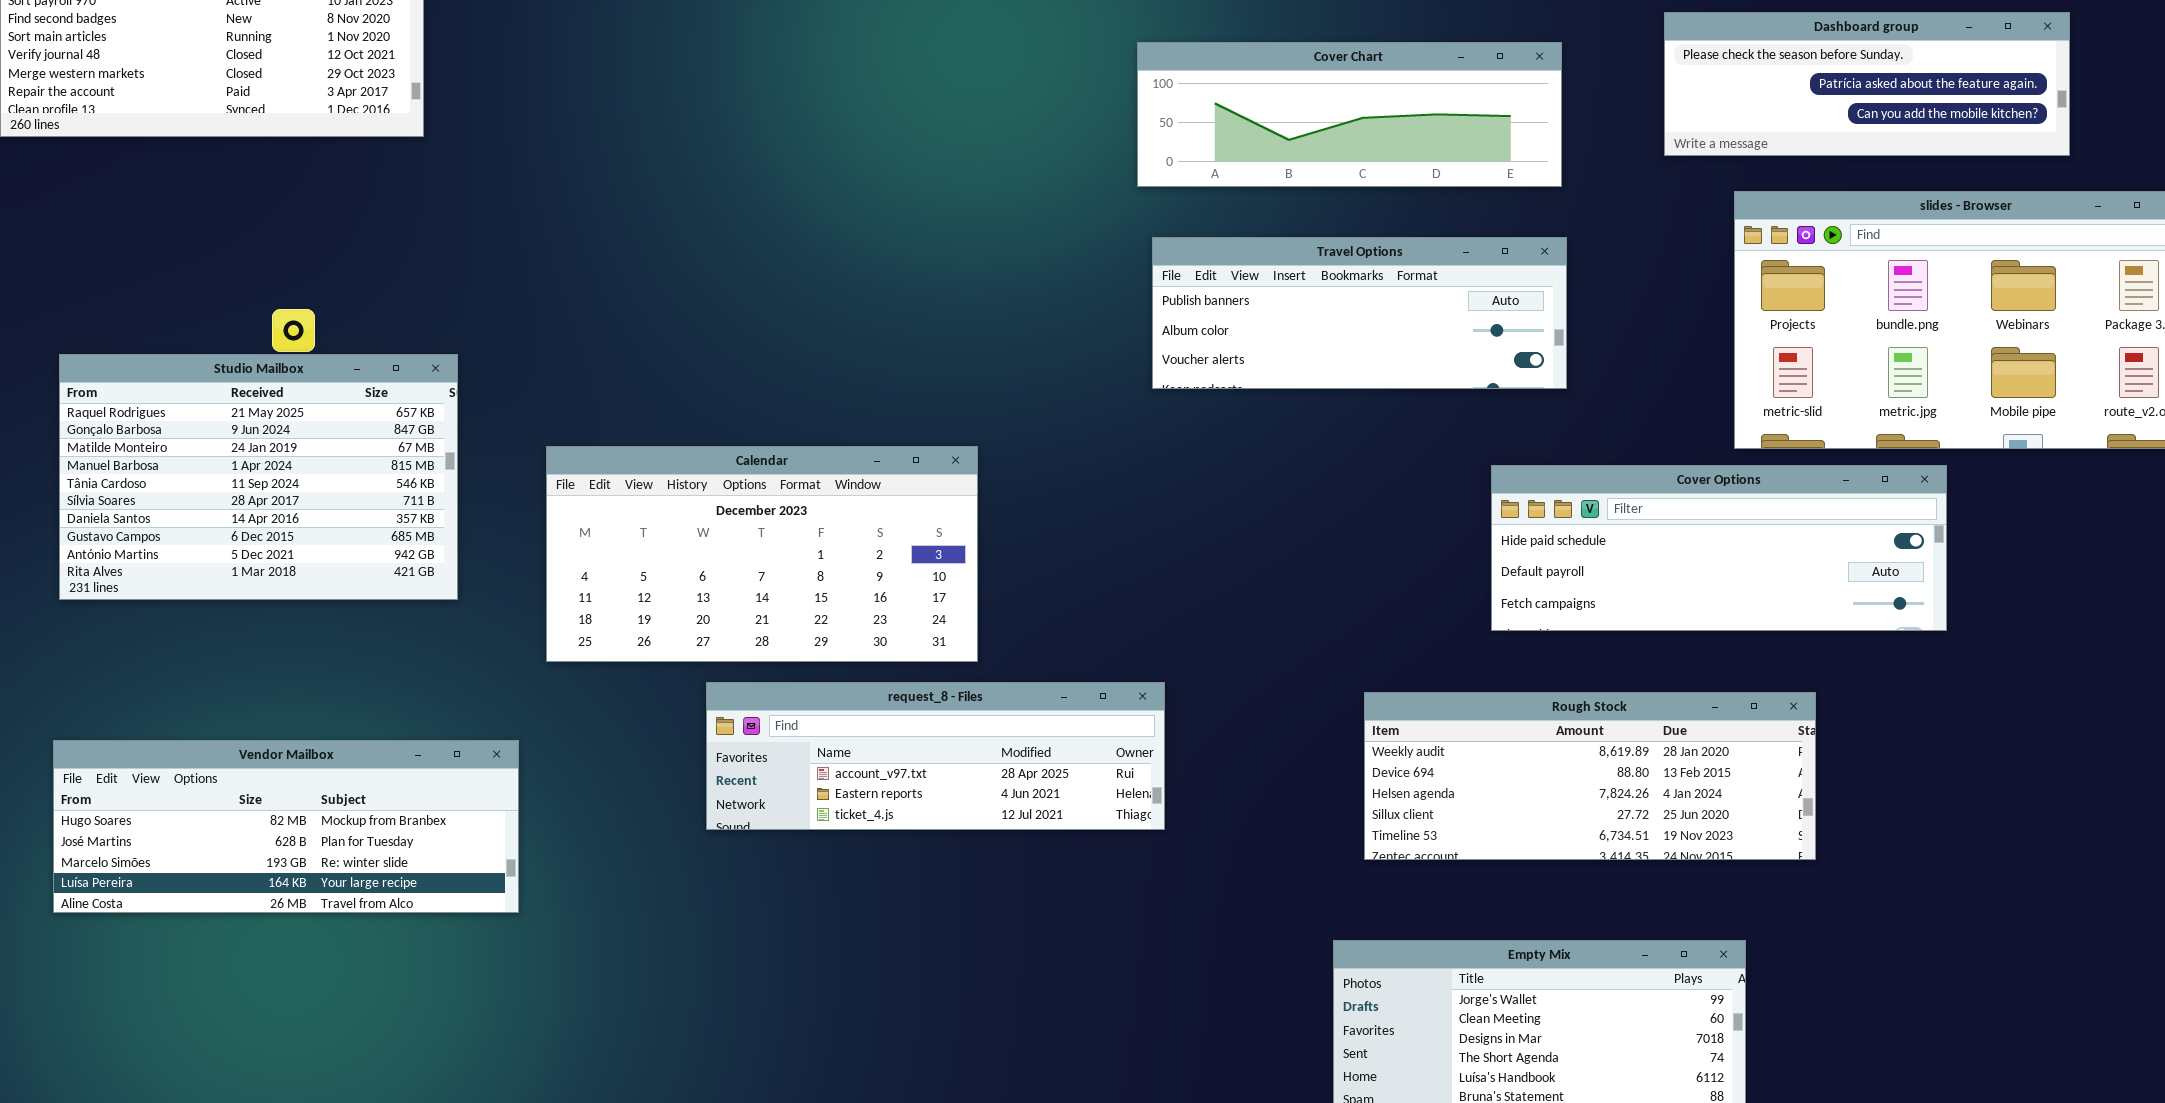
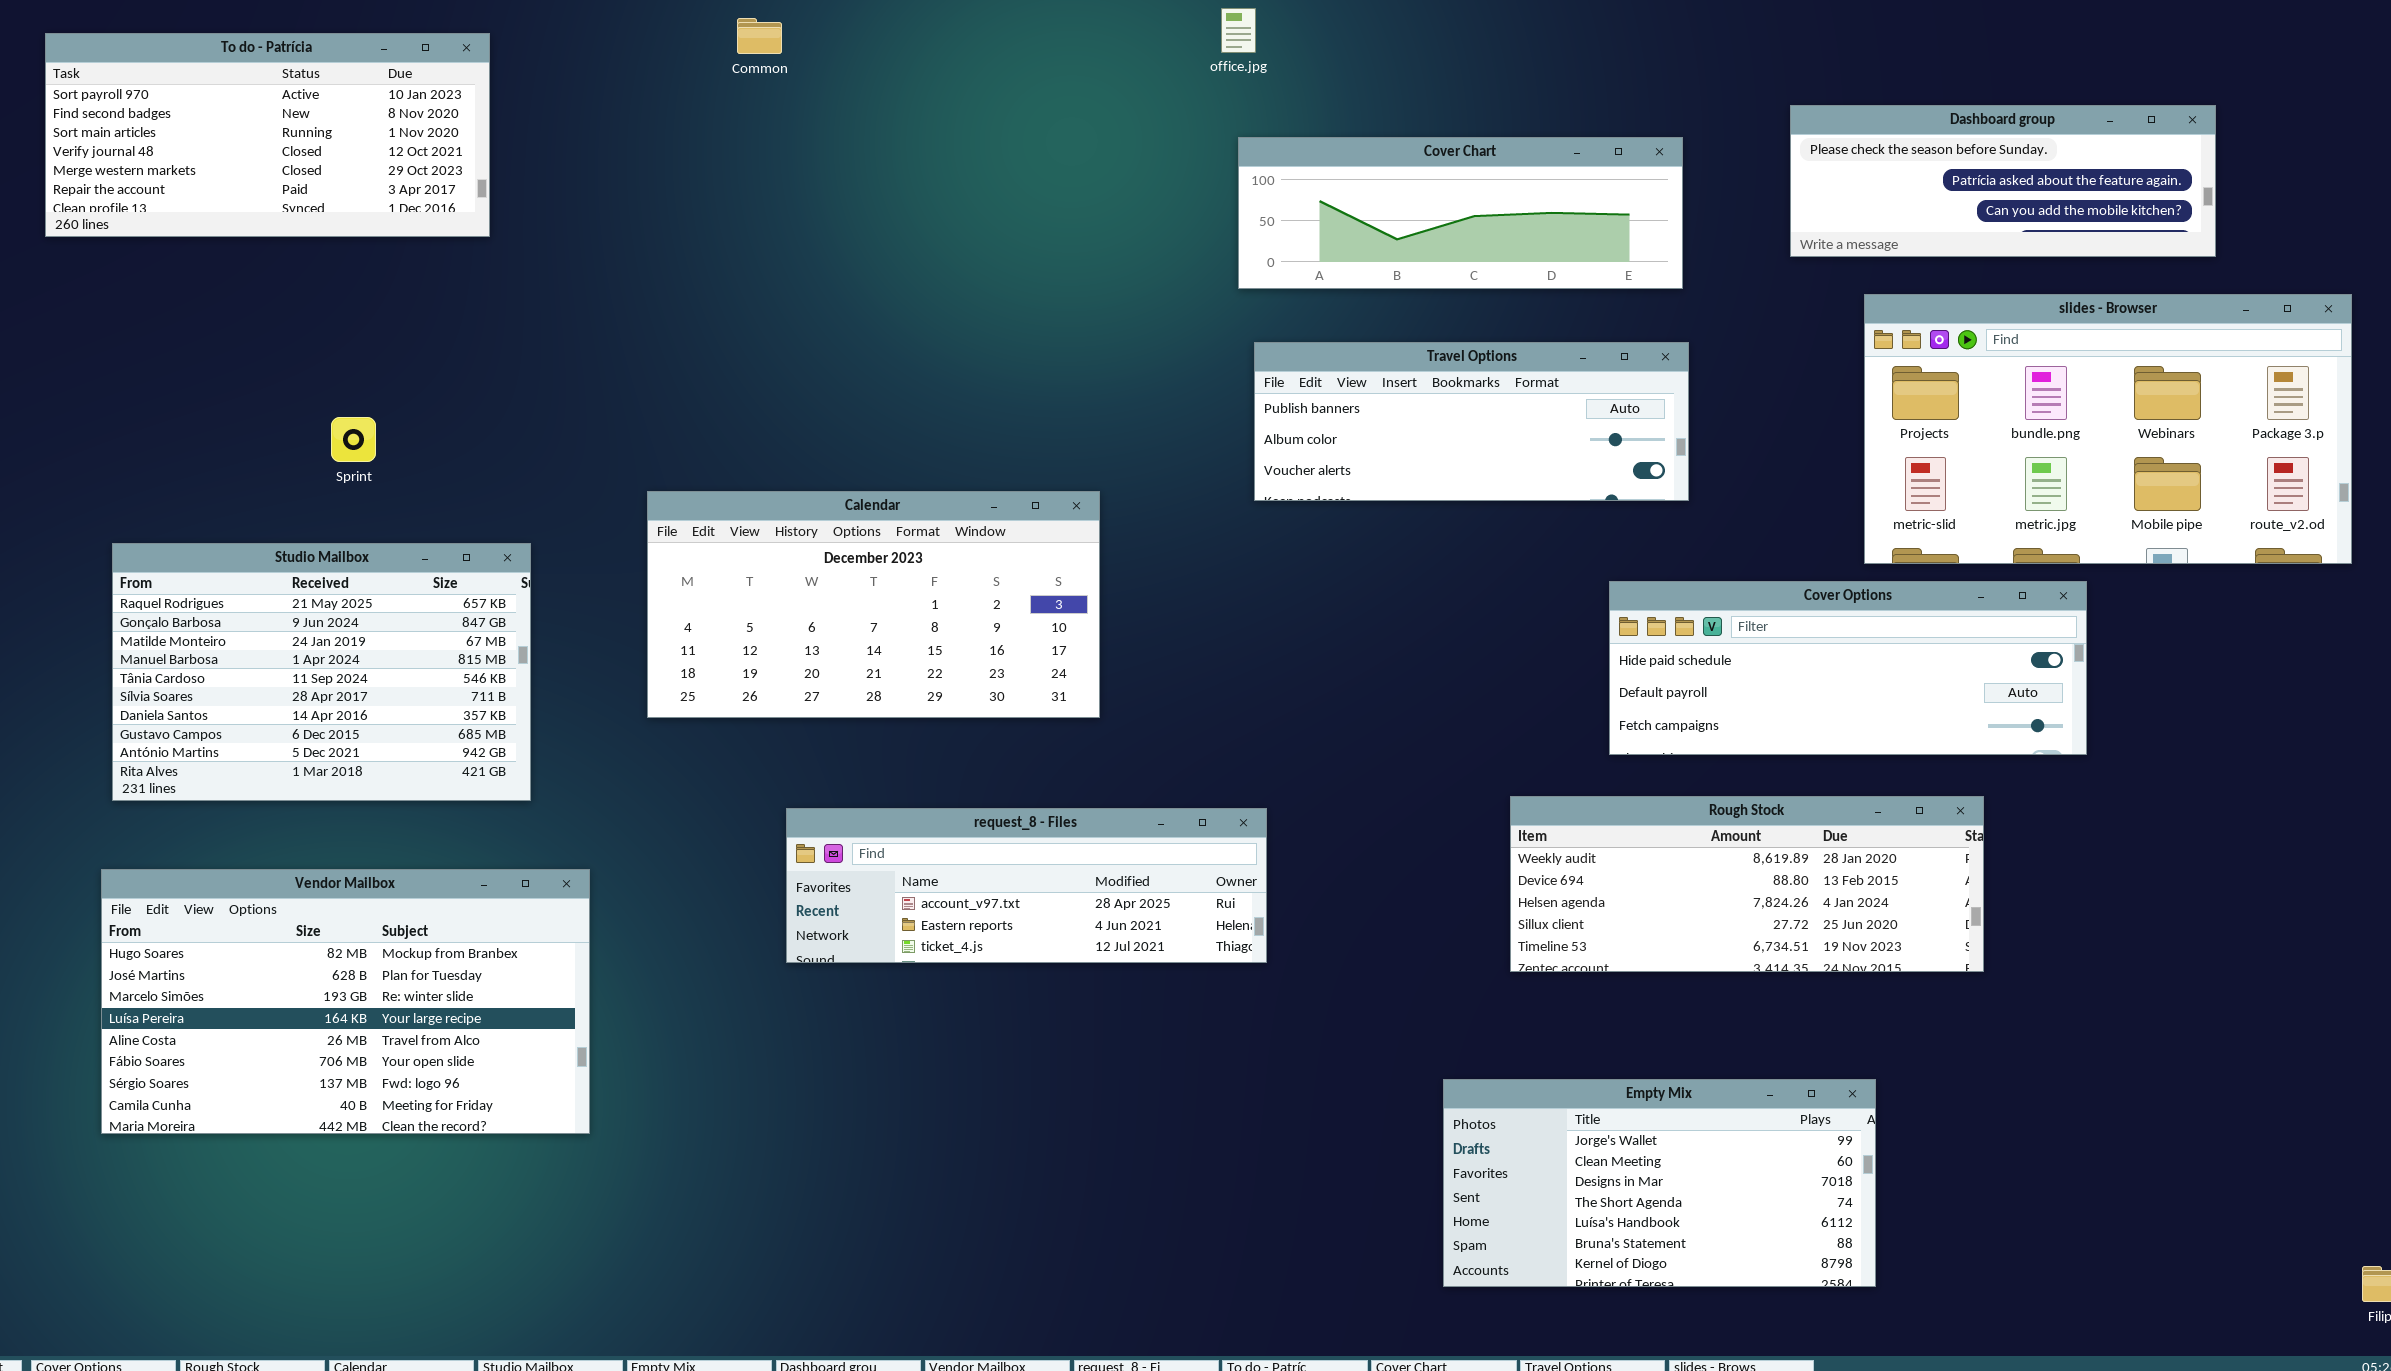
Studio Mailbox: [59,354,458,600] -> [112,543,531,801], moved
Calendar: [546,446,978,662] -> [647,491,1100,718], moved
Rough Stock: [1364,692,1816,860] -> [1510,796,1984,972], moved
Vendor Mailbox: [53,740,519,913] -> [101,869,590,1134], resized

